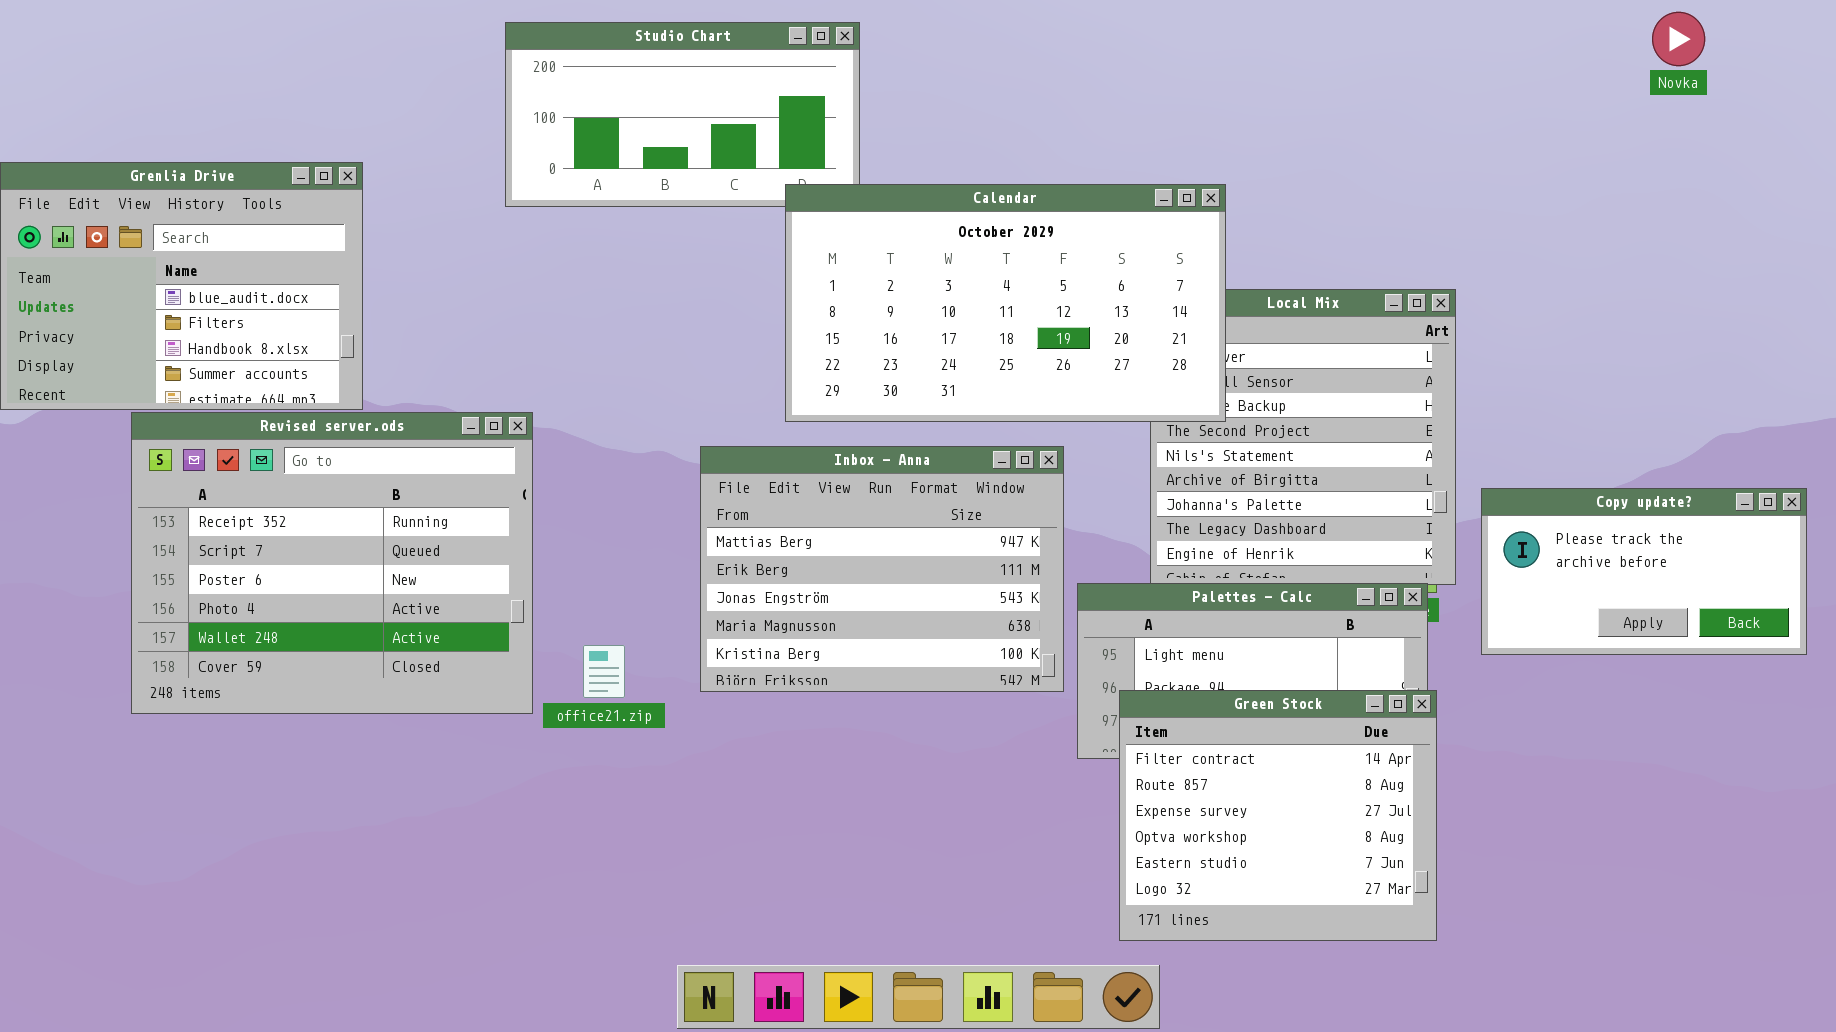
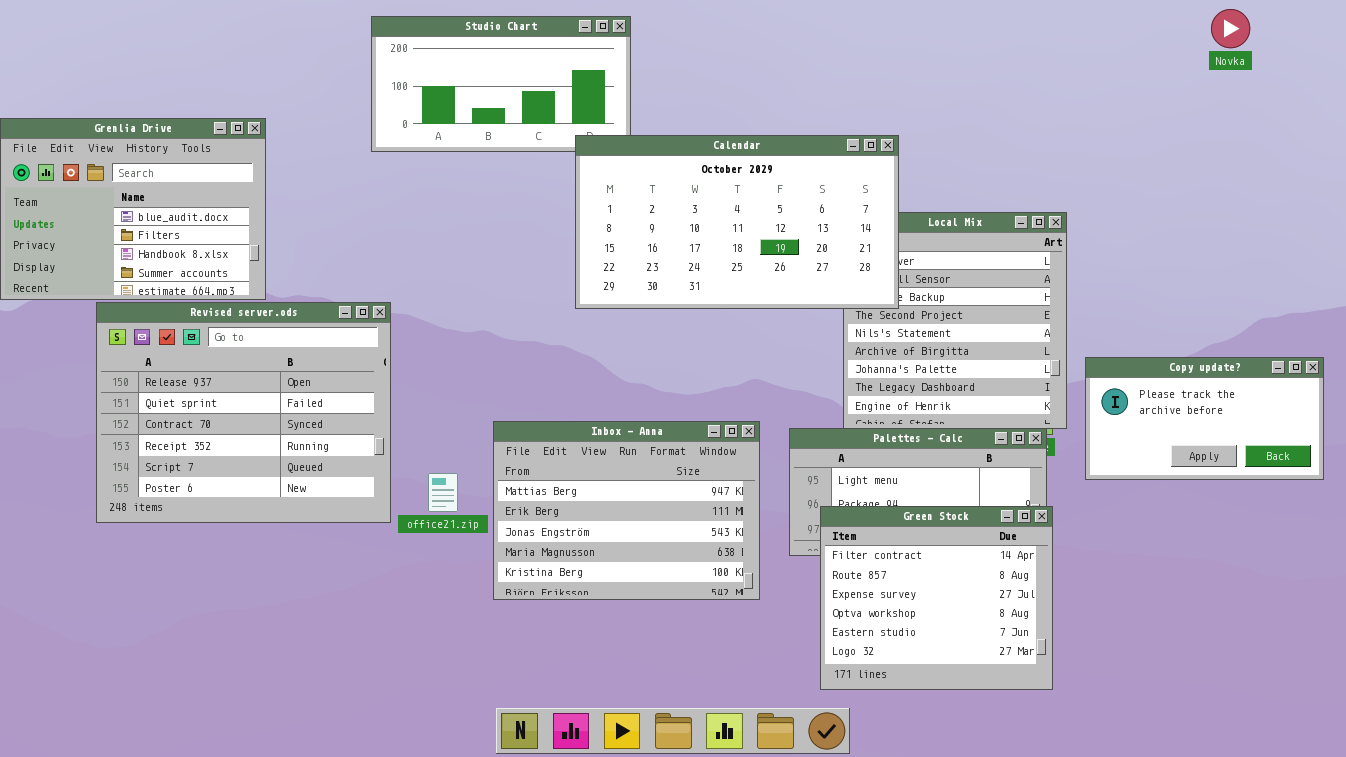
Revised server.ods: [131,412,533,714] -> [96,302,391,523], scrolled up 3 rows
Inbox - Anna: [700,446,1064,692] -> [493,421,760,600], moved

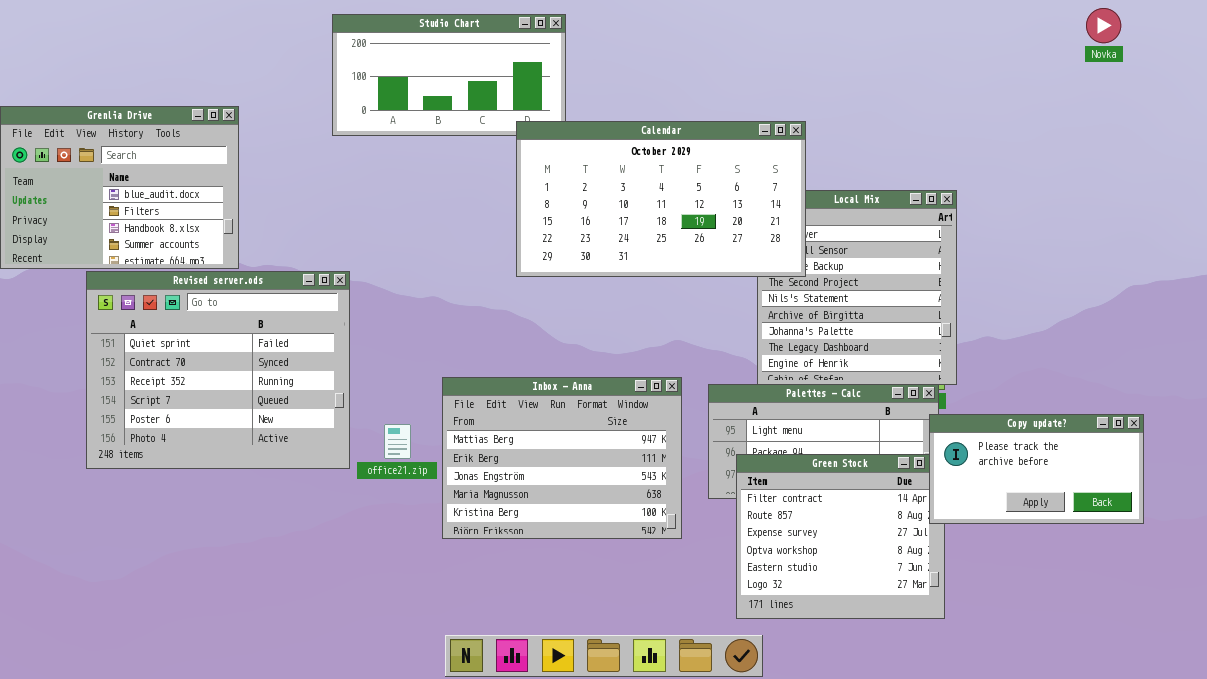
Revised server.ods: [96,302,391,523] -> [86,271,350,469], scrolled down 1 row
Copy update?: [1085,357,1324,480] -> [929,414,1144,524], moved

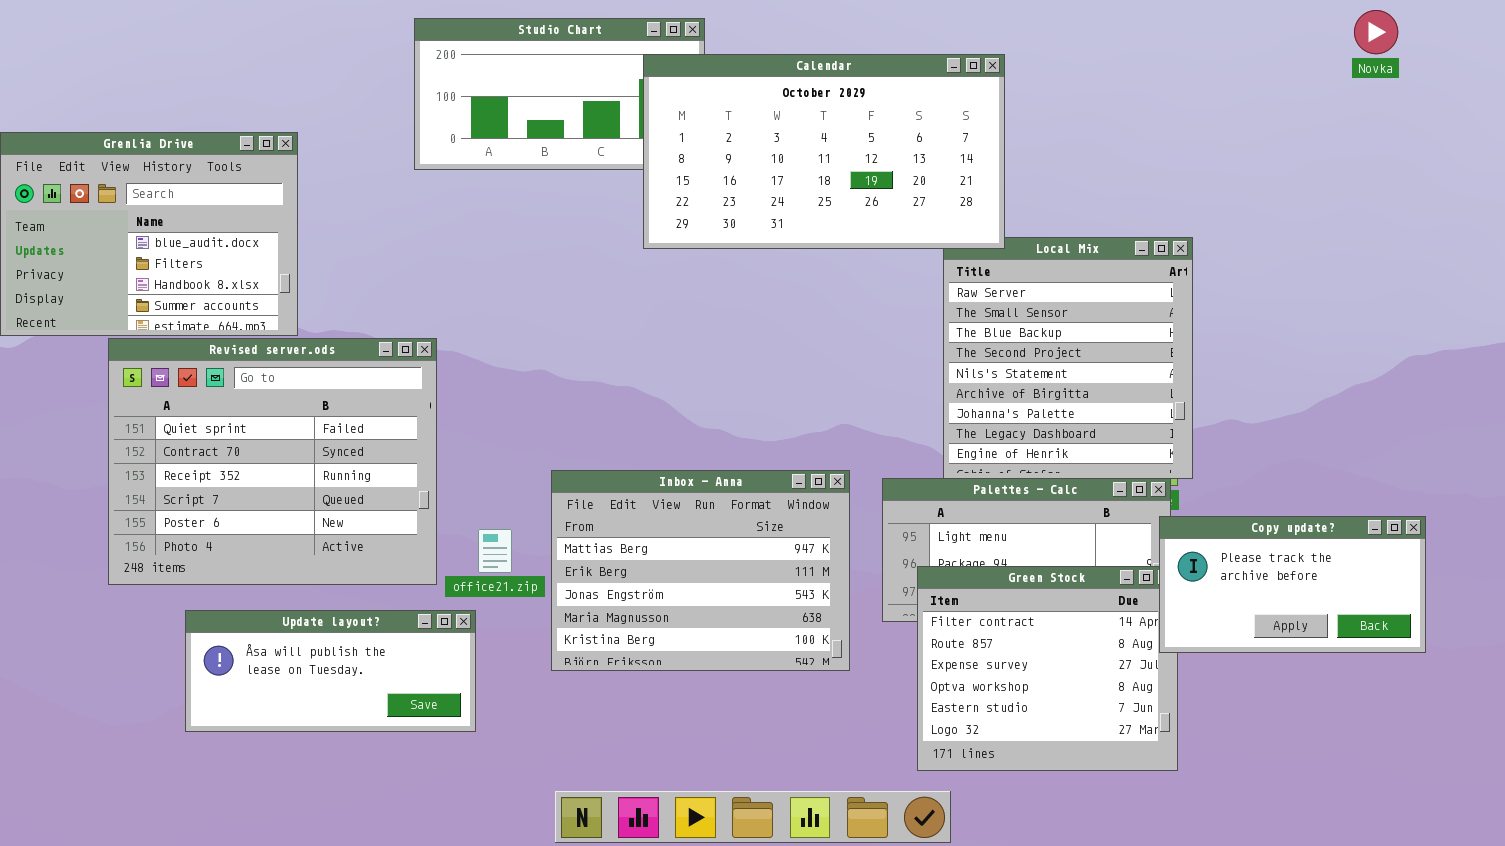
Calendar: [516,121,806,277] -> [643,54,1005,249], moved
Update layout?: none -> [185,610,476,732], opened

